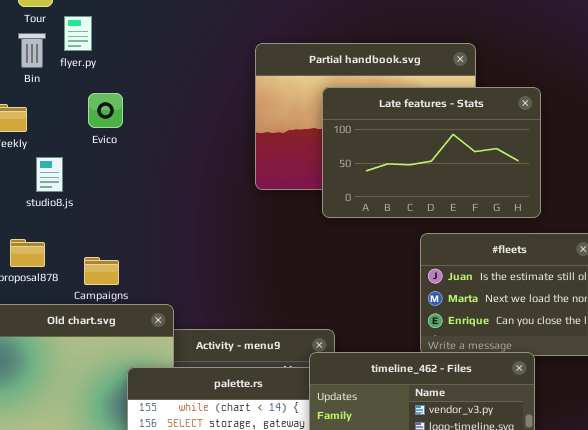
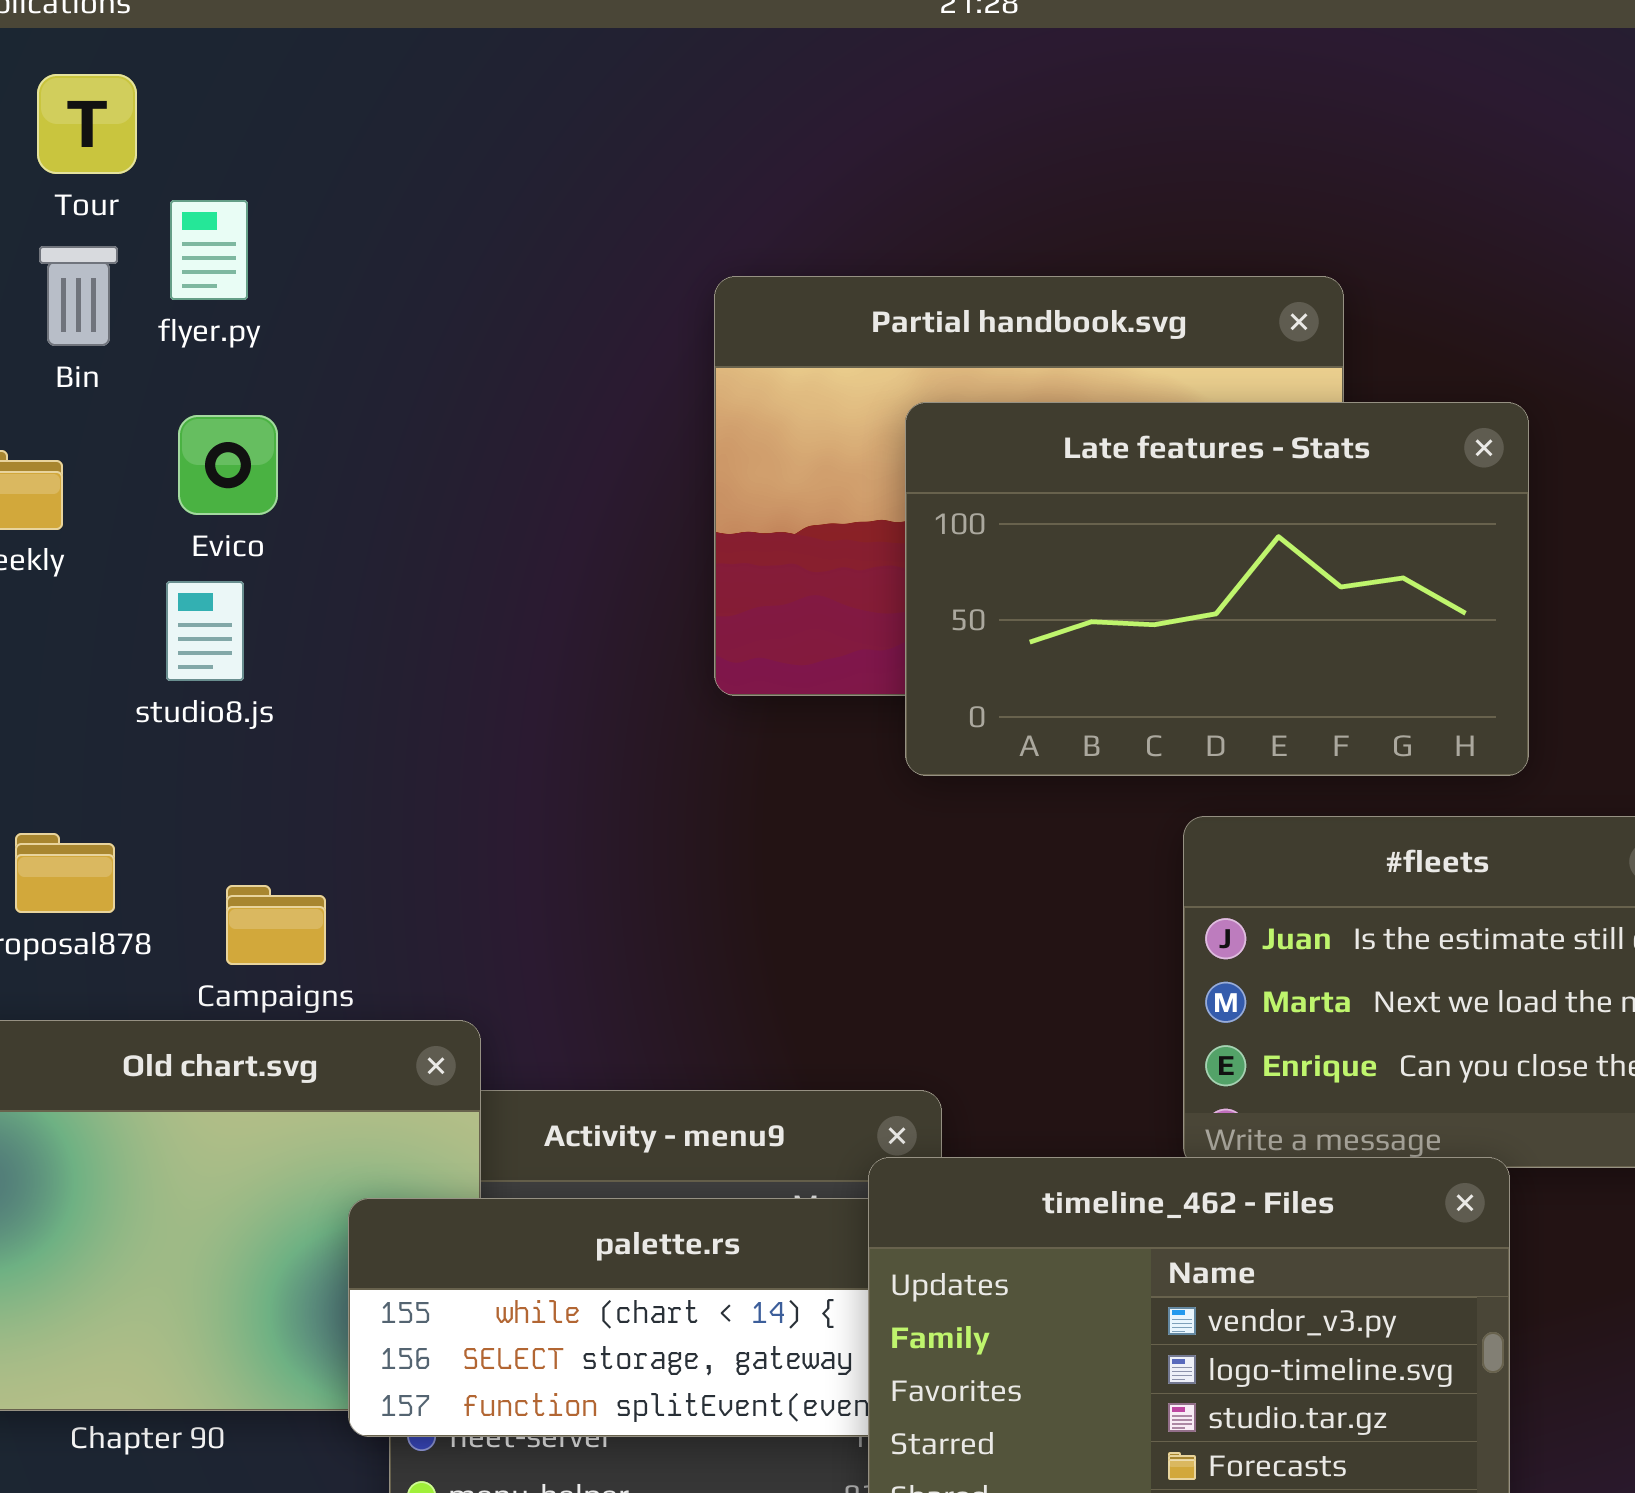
Evico: [88,93,123,128] -> [178,415,278,515], moved
studio8.js: [36,157,63,192] -> [166,581,244,681], moved

